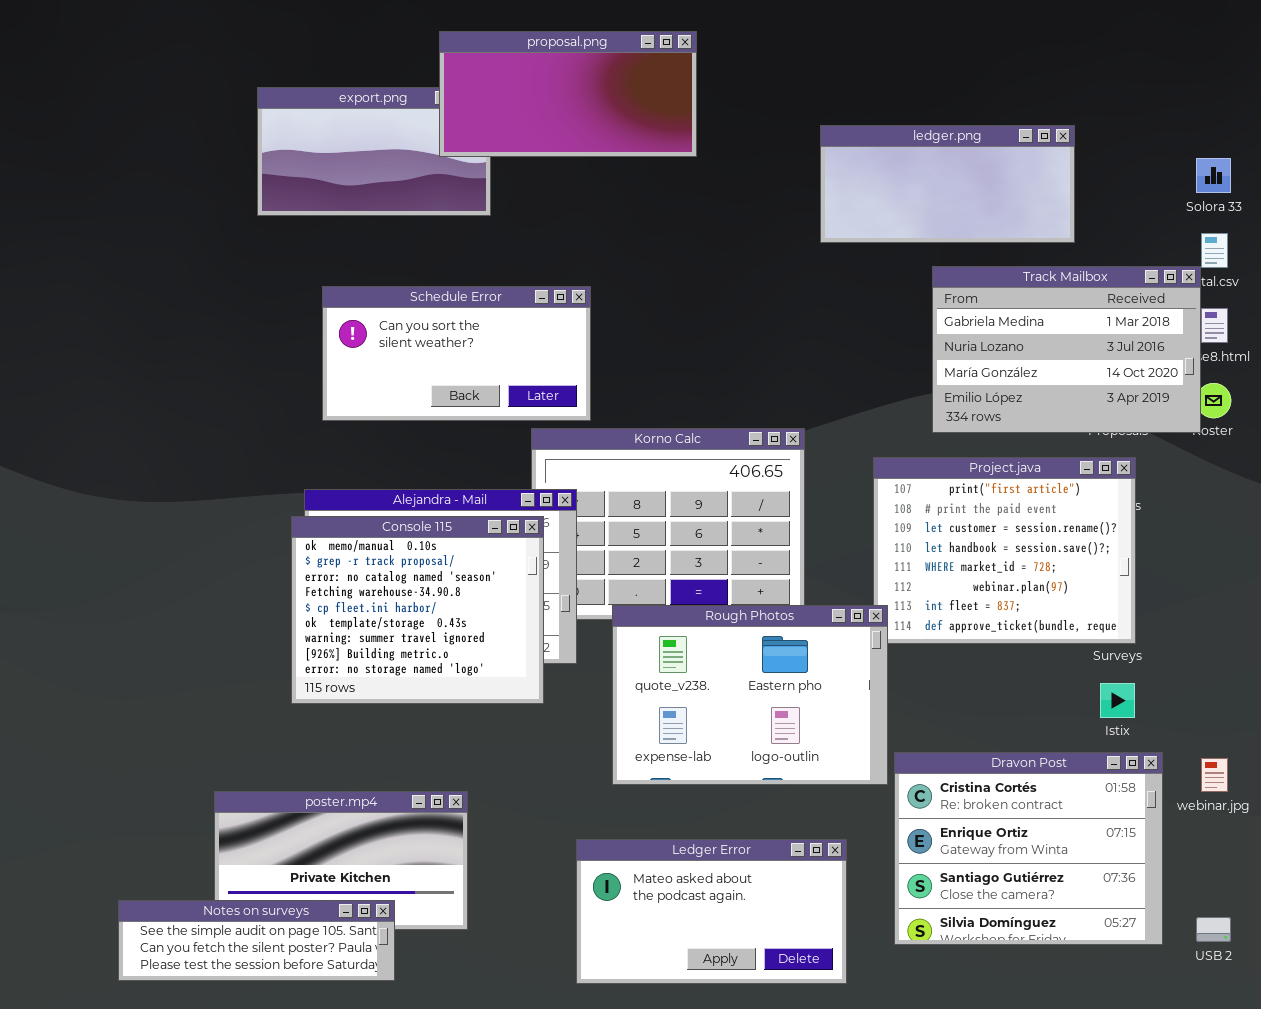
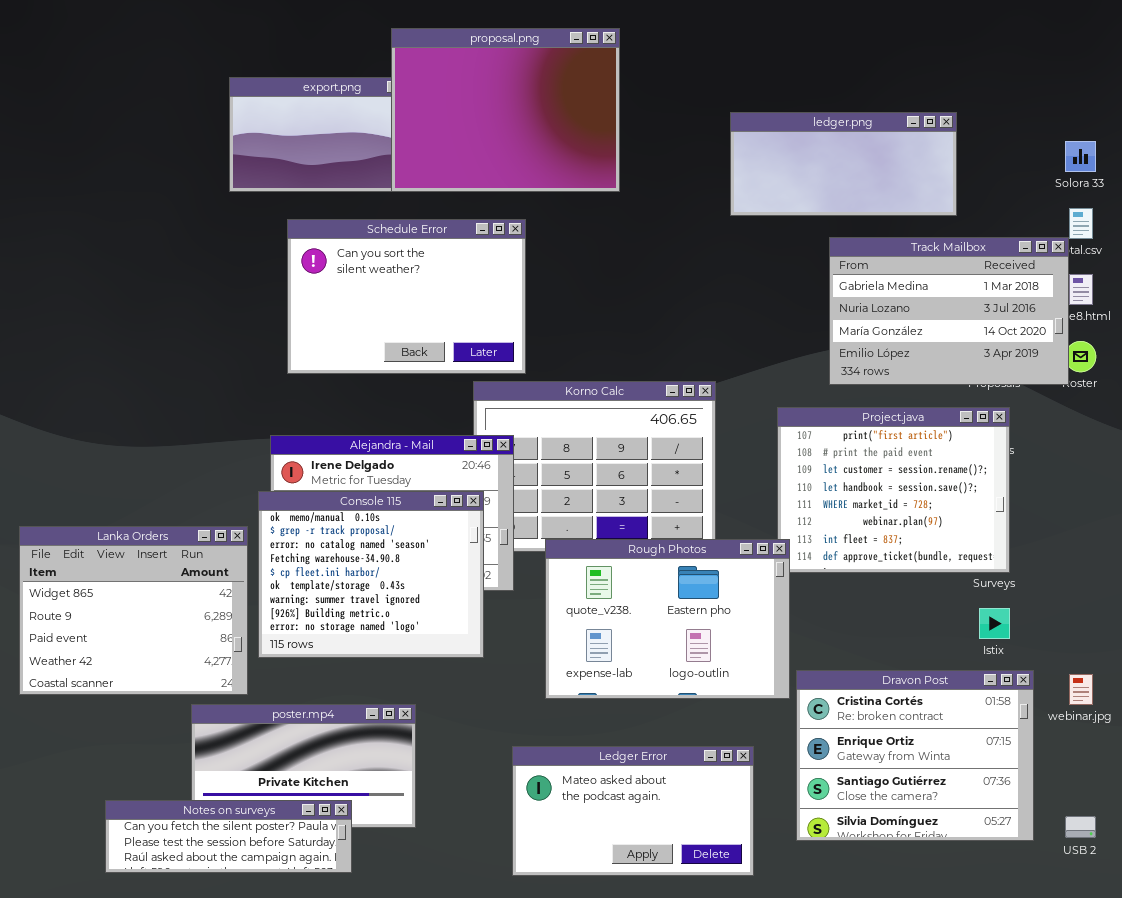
proposal.png: [439,31,697,157] -> [391,28,620,192], resized
Schedule Error: [322,286,591,421] -> [287,219,526,374], resized
Console 115: [291,516,544,704] -> [258,491,484,658], moved
Lanka Orders: none -> [19,526,248,695], opened
Notes on surveys: [118,900,395,981] -> [105,800,352,873], scrolled down 1 row

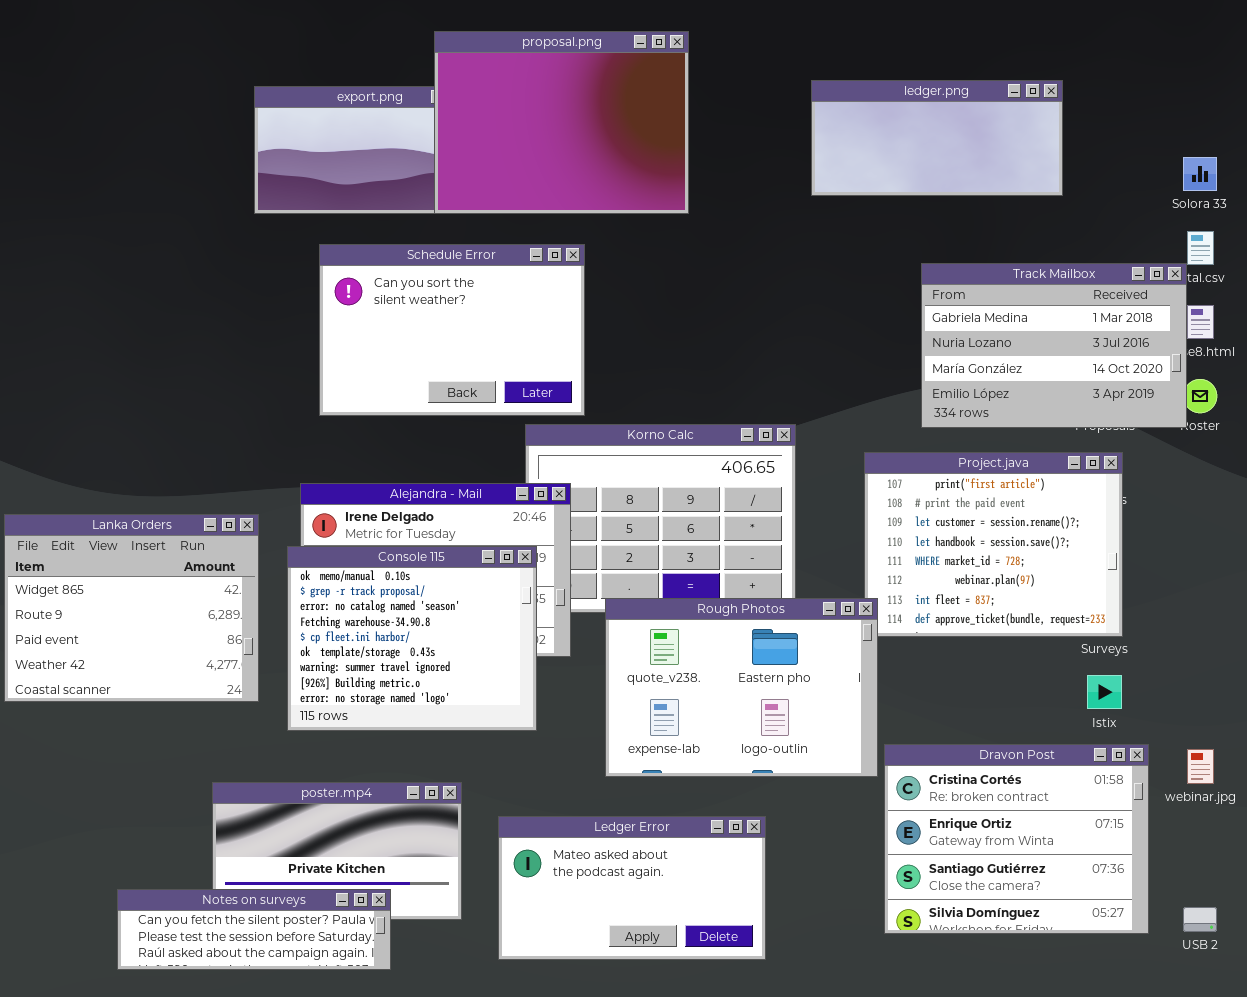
ledger.png: [730,112,957,216] -> [811,80,1063,196], moved
Lanka Orders: [19,526,248,695] -> [4,514,259,702], moved
Ledger Error: [512,746,754,876] -> [498,816,766,960], moved

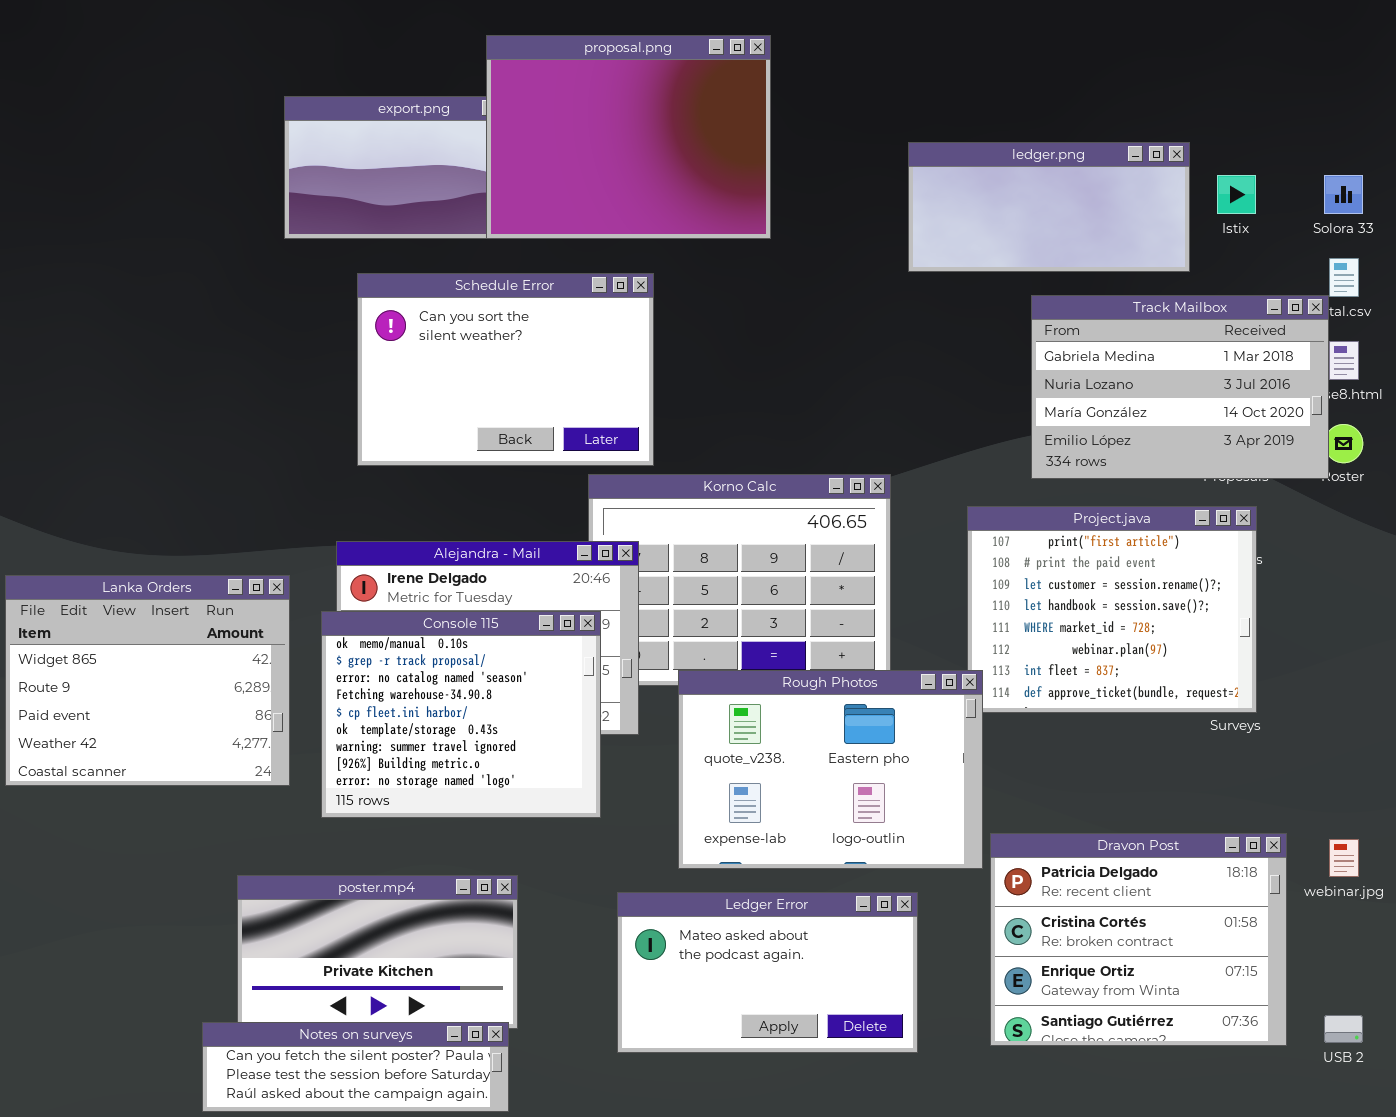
ledger.png: [811,80,1063,196] -> [908,142,1190,272], moved
Istix: [1087,675,1122,709] -> [1217,175,1256,214], moved
Dravon Post: [884,744,1149,934] -> [990,833,1287,1046], scrolled up 1 row
Ledger Error: [498,816,766,960] -> [617,892,918,1053], moved
Notes on surveys: [117,889,391,970] -> [202,1022,509,1112], moved

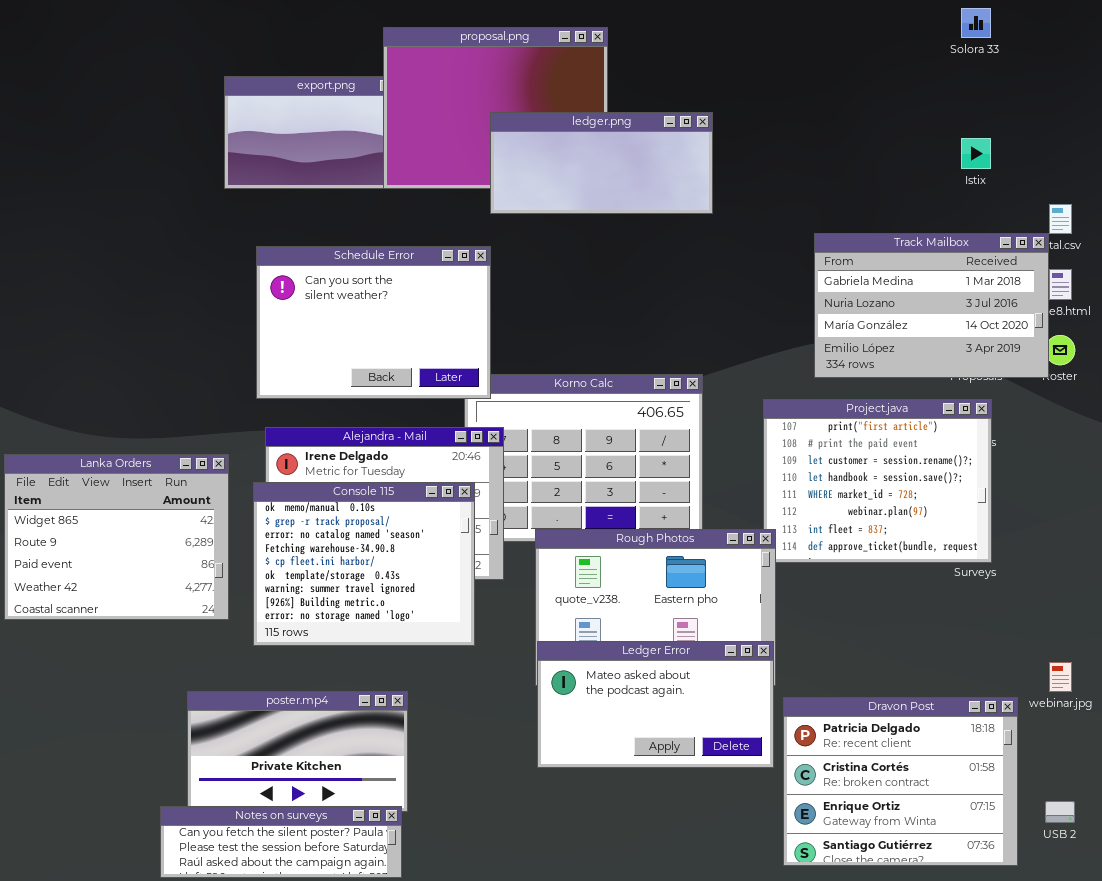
ledger.png: [908,142,1190,272] -> [490,112,713,214], moved
Solora 33: [1324,175,1363,214] -> [961,8,991,38], moved
Schedule Error: [357,273,654,466] -> [256,246,491,399], moved
Dravon Post: [990,833,1287,1046] -> [783,697,1018,866], moved
Ledger Error: [617,892,918,1053] -> [537,641,774,768], moved

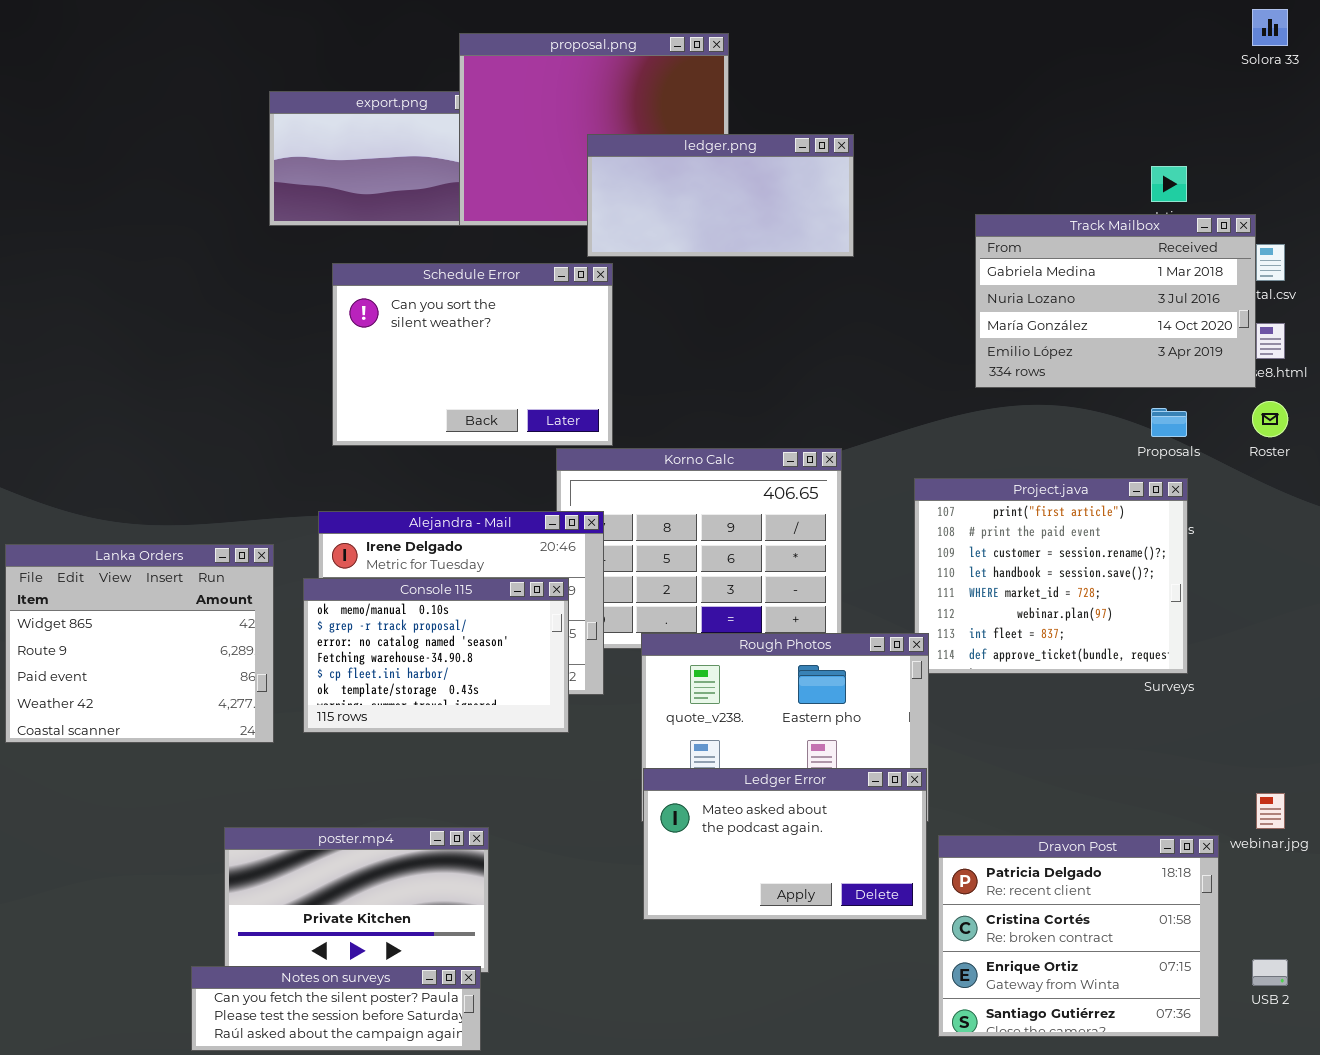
Solora 33: [961,8,991,38] -> [1252,9,1288,46], moved
Track Mailbox: [814,233,1049,378] -> [975,214,1256,388], moved
Schedule Error: [256,246,491,399] -> [332,263,613,446], moved
Console 115: [253,482,475,646] -> [303,578,569,733], resized

